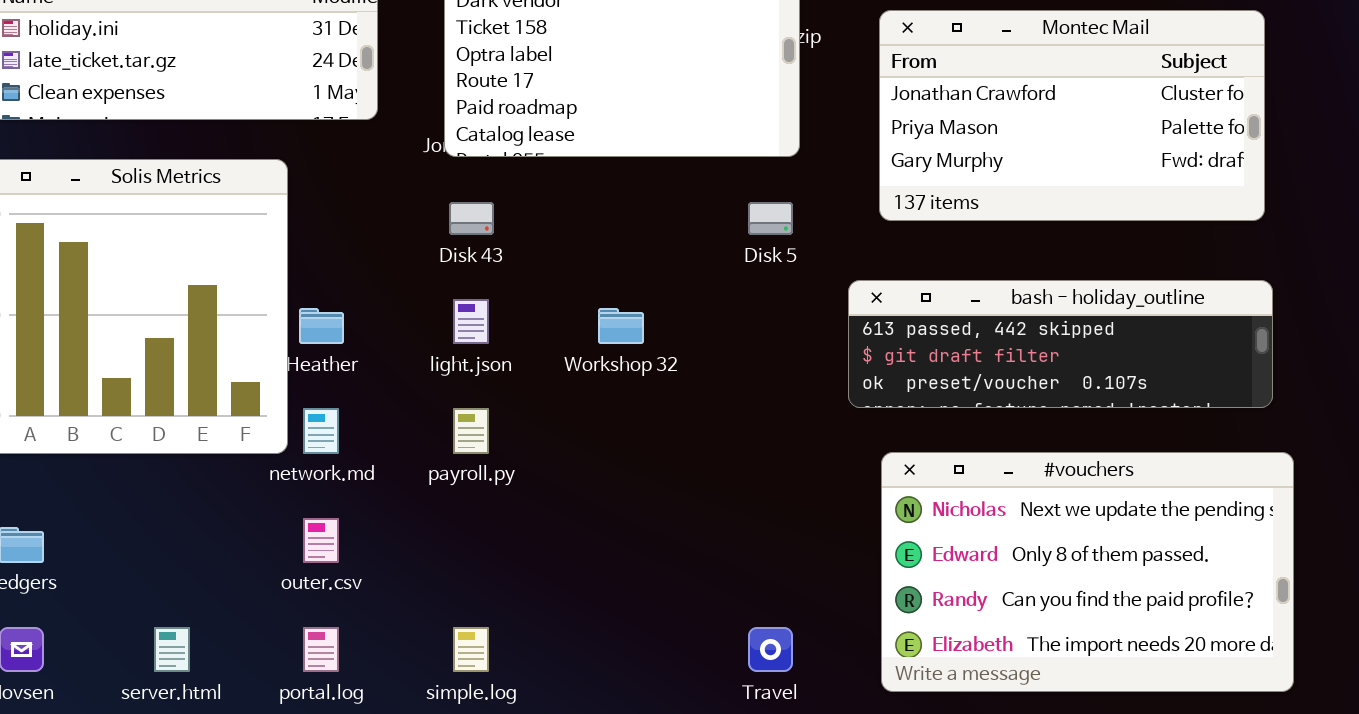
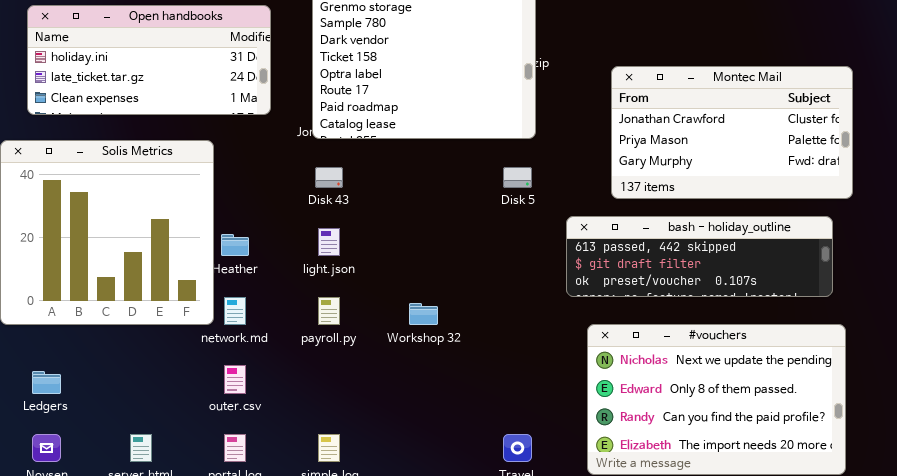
Montec Mail: [879,10,1265,221] -> [611,66,853,199], moved
Workshop 32: [598,308,644,344] -> [409,303,438,325], moved

